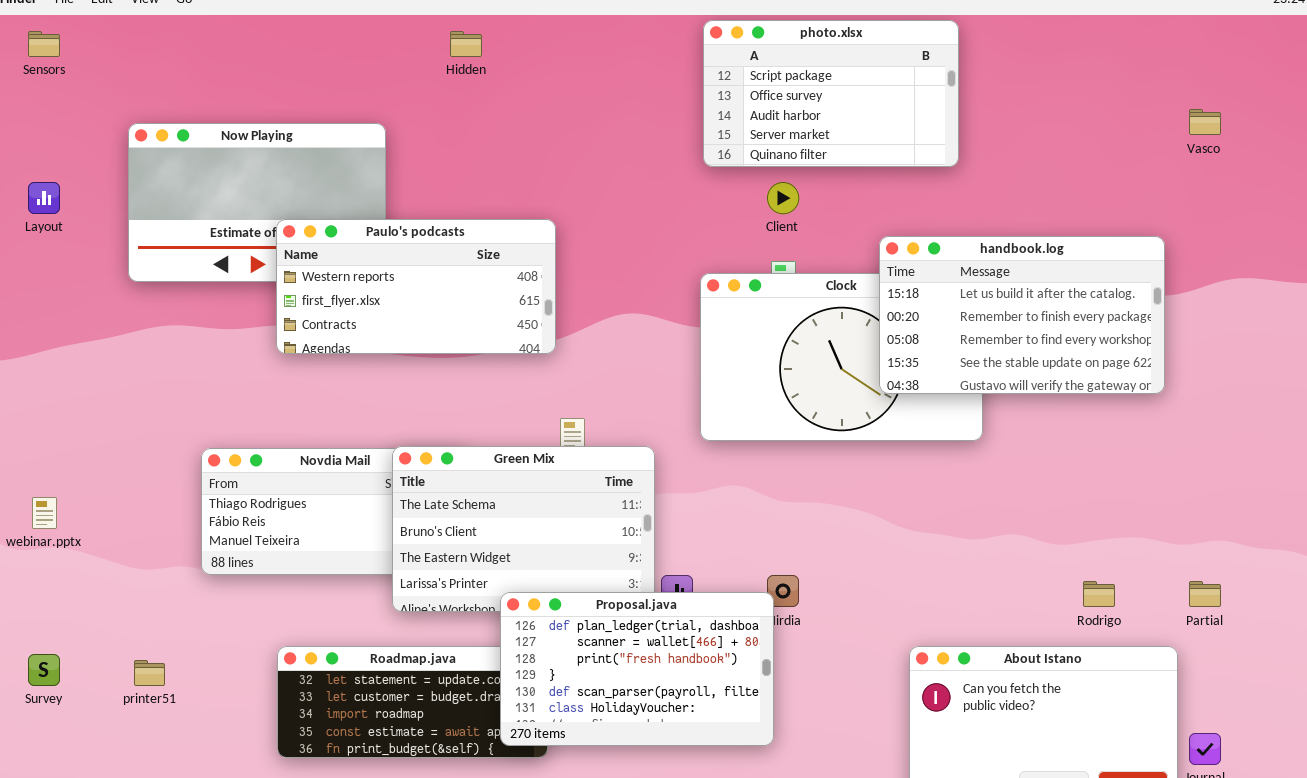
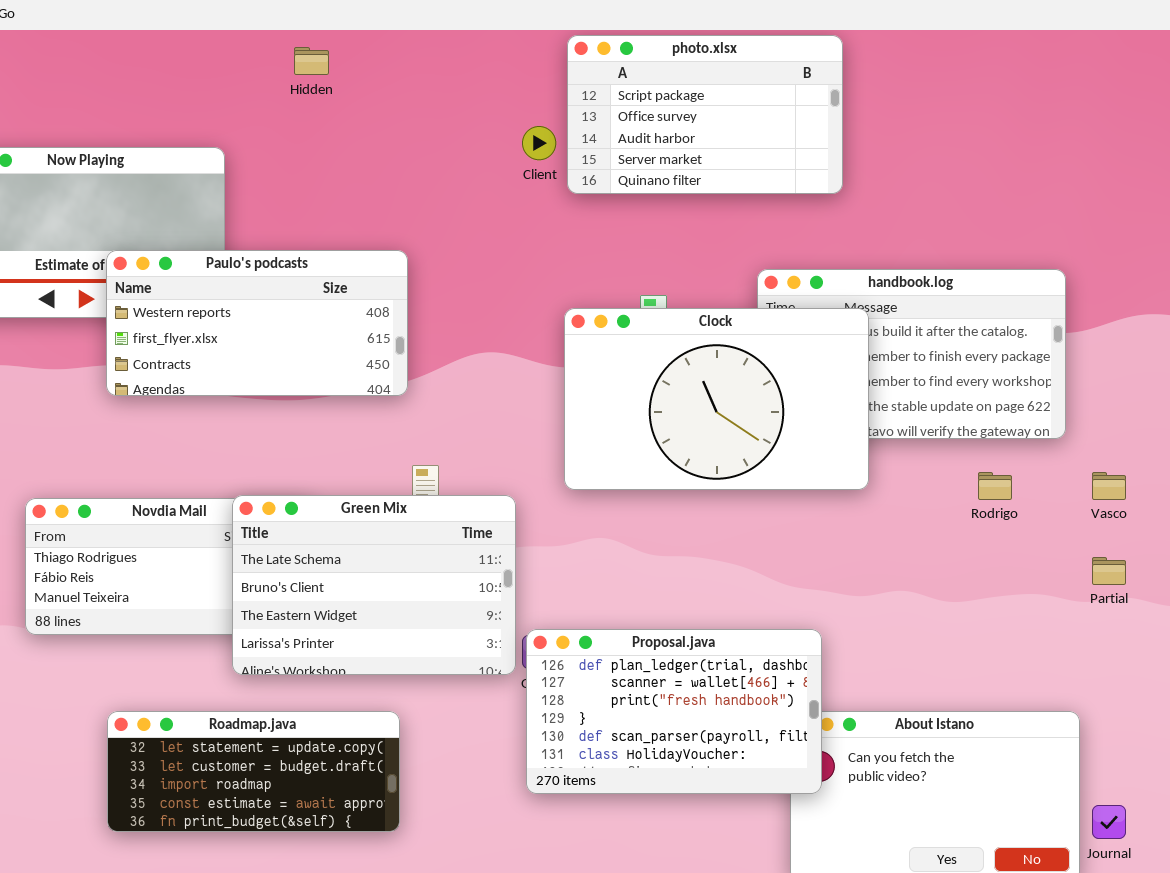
Vasco: [1189,109,1221,135] -> [1092,472,1126,500], moved
Client: [767,182,799,214] -> [522,126,556,160], moved
Clock: [700,273,983,441] -> [564,308,869,490], raised
Rodrigo: [1083,581,1115,607] -> [978,472,1012,500], moved
Partial: [1189,581,1221,607] -> [1092,557,1126,585], moved
Proposal.java: [500,592,774,746] -> [526,629,822,794], moved

